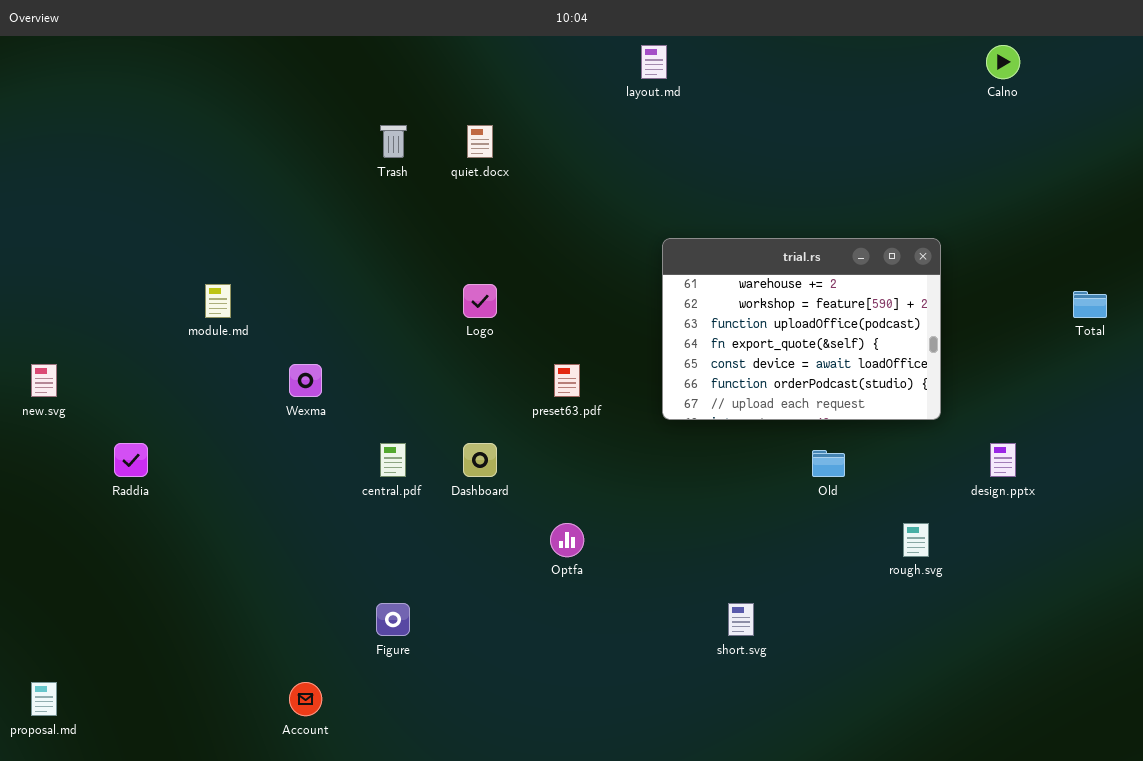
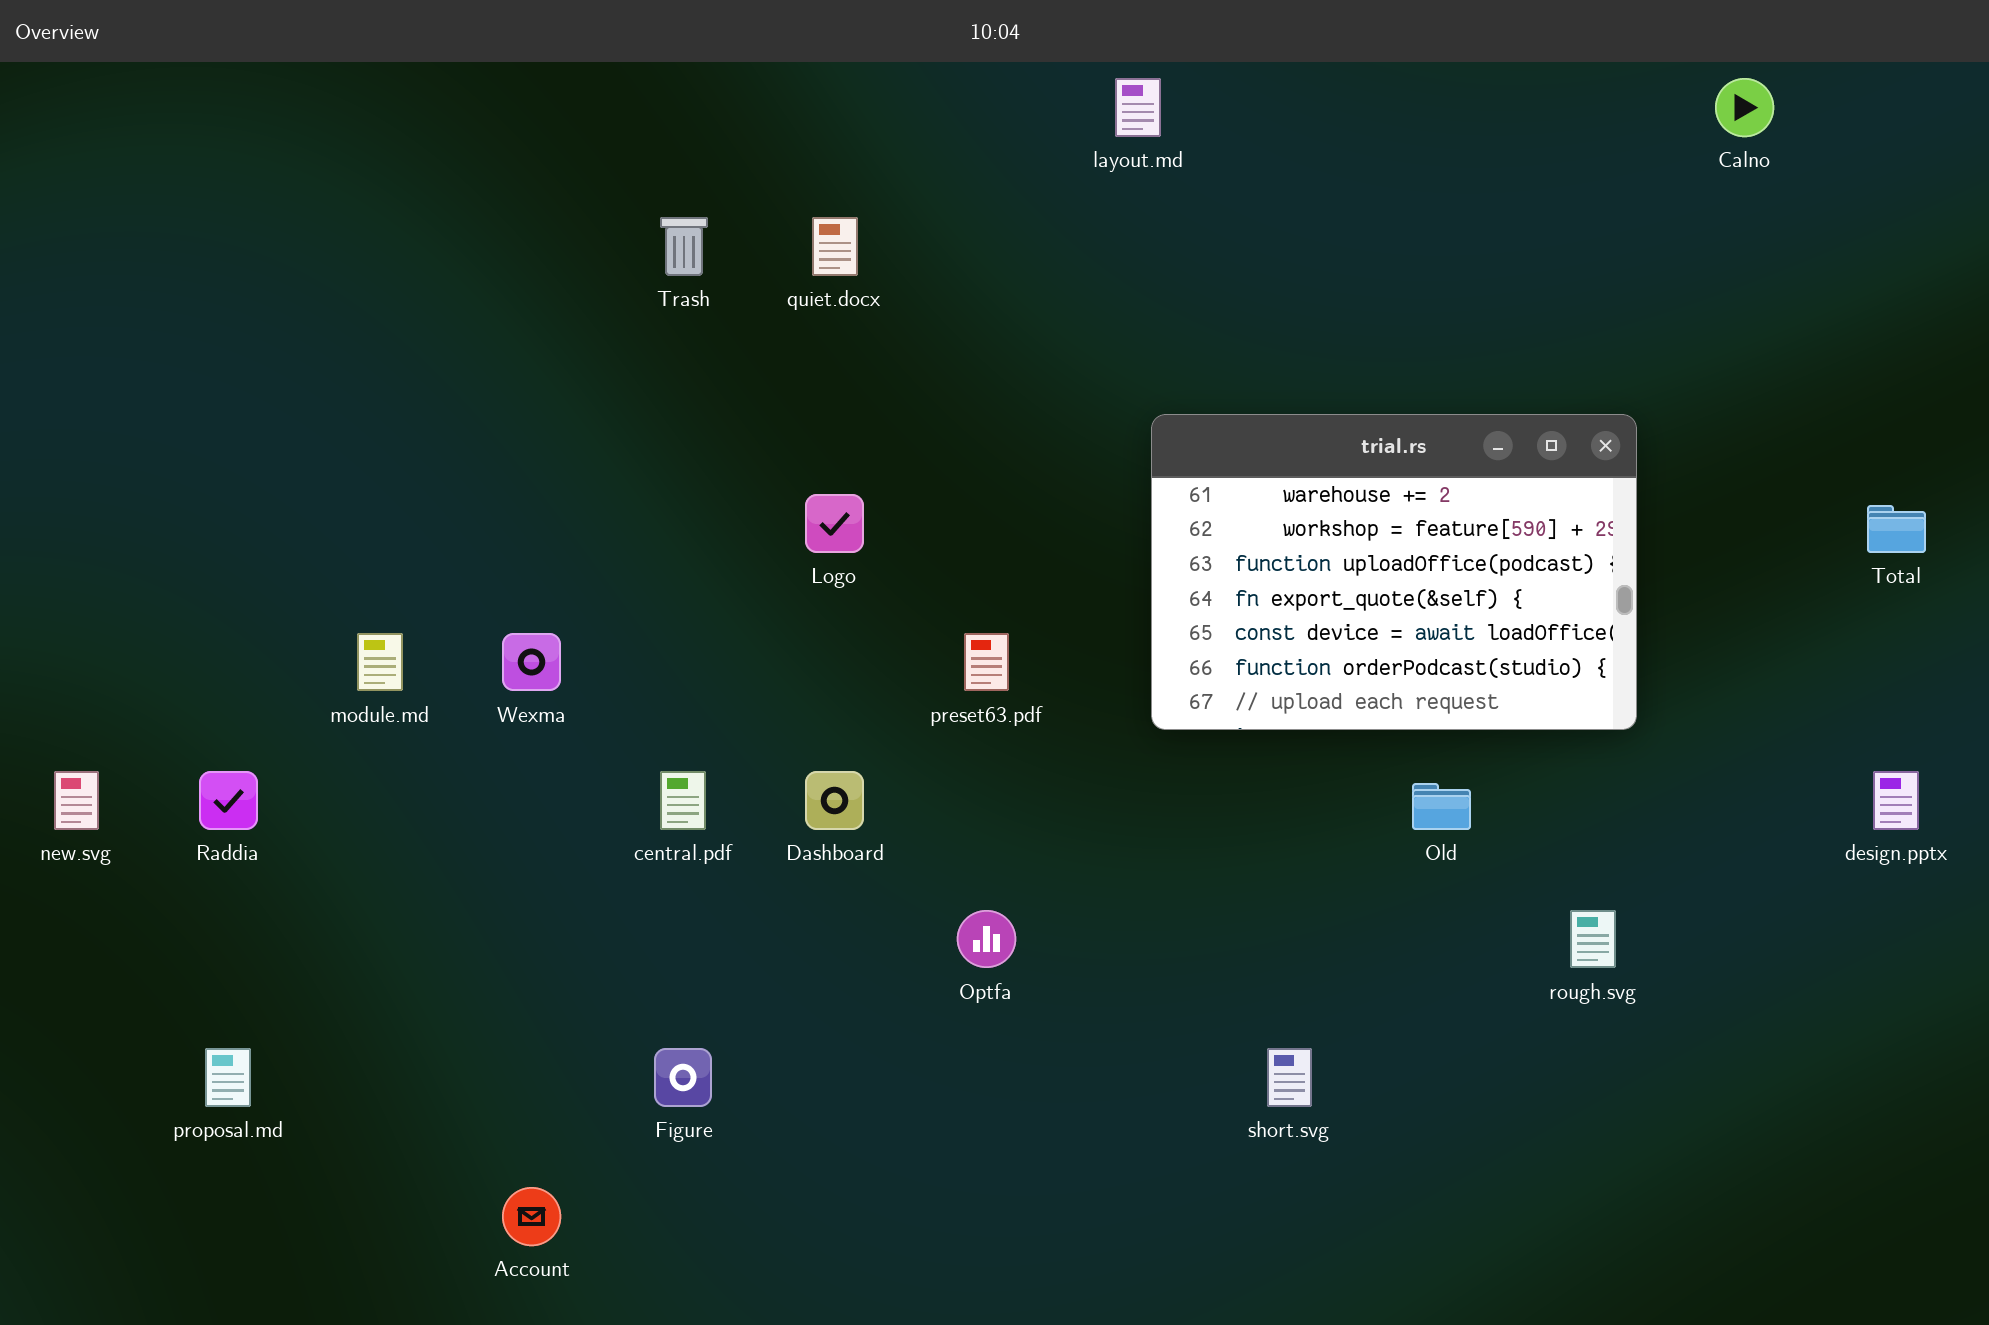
module.md: [205,284,231,318] -> [357,633,403,691], moved
new.svg: [31,364,57,397] -> [54,771,99,830], moved
design.pptx: [990,443,1016,477] -> [1873,771,1919,830], moved
proposal.md: [31,682,57,716] -> [205,1048,251,1107], moved

